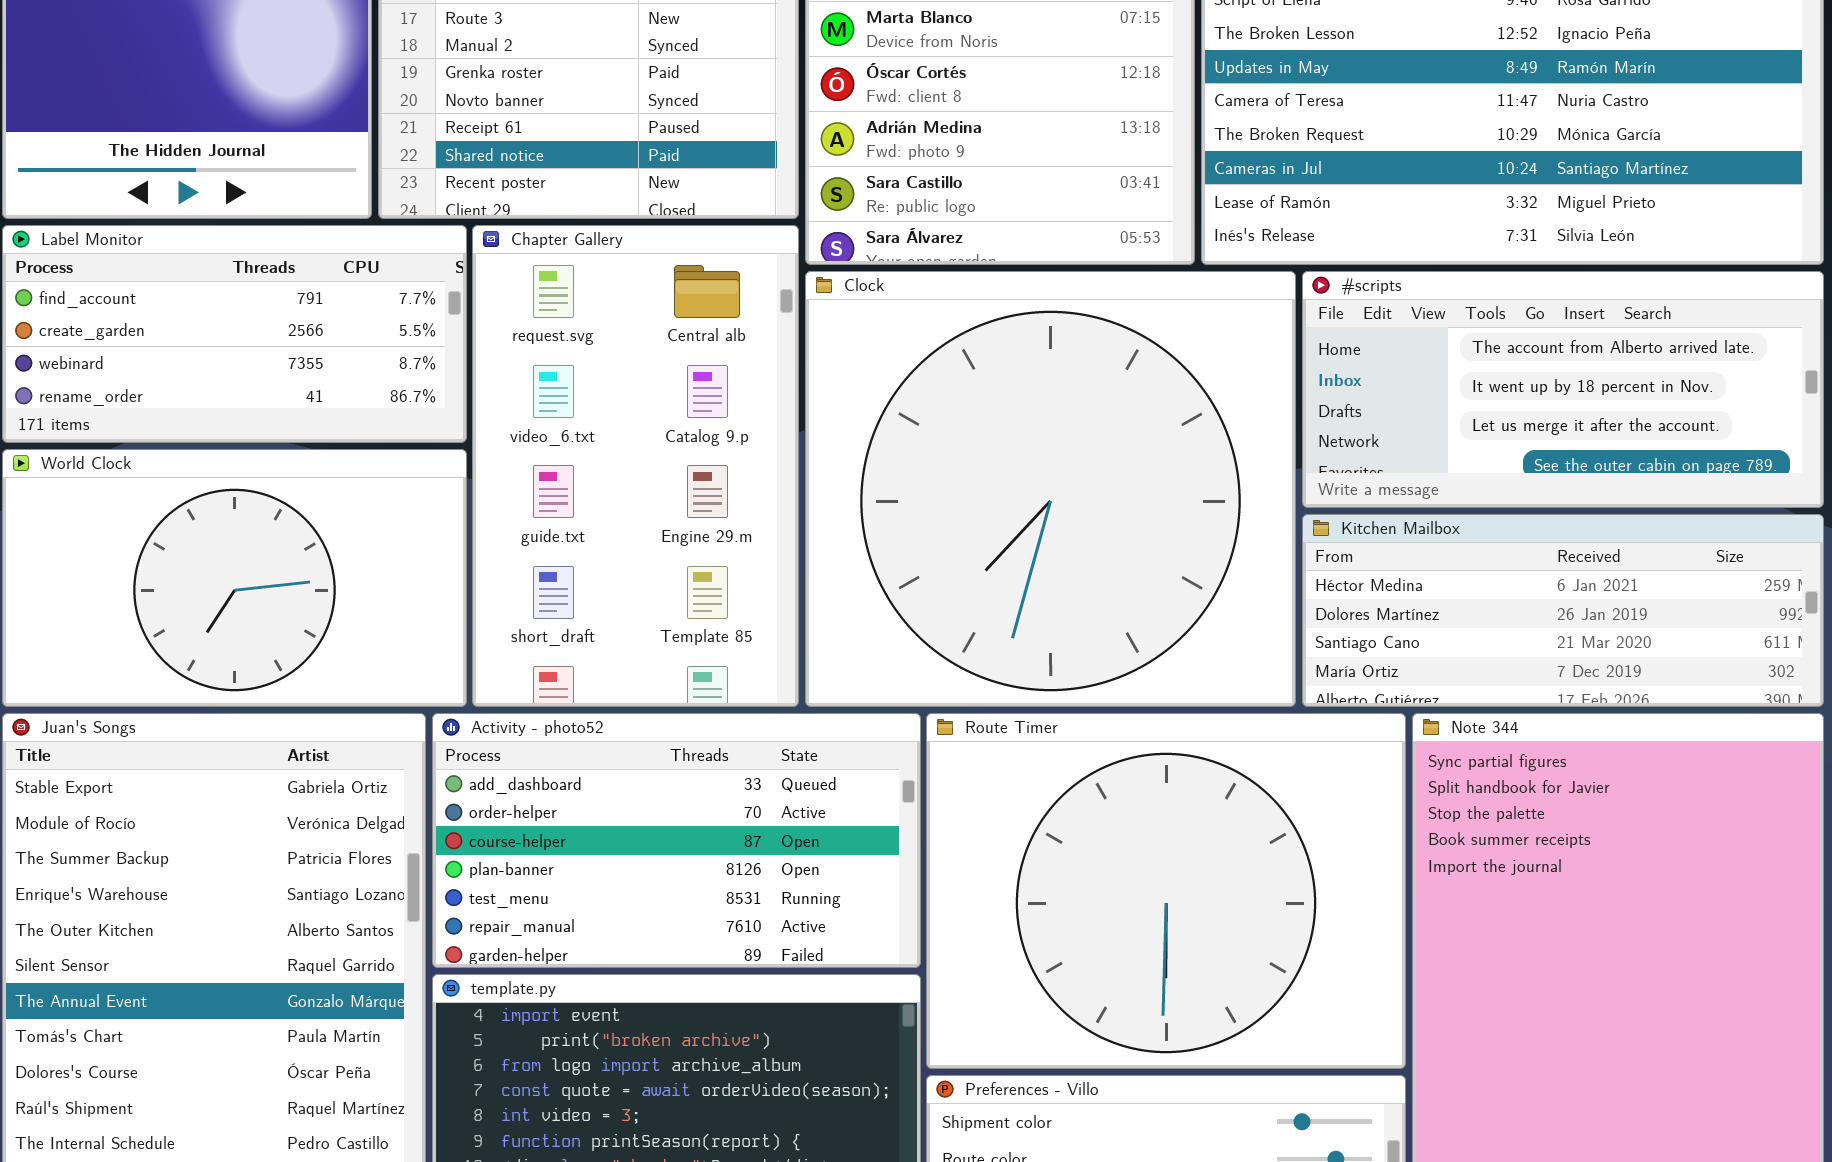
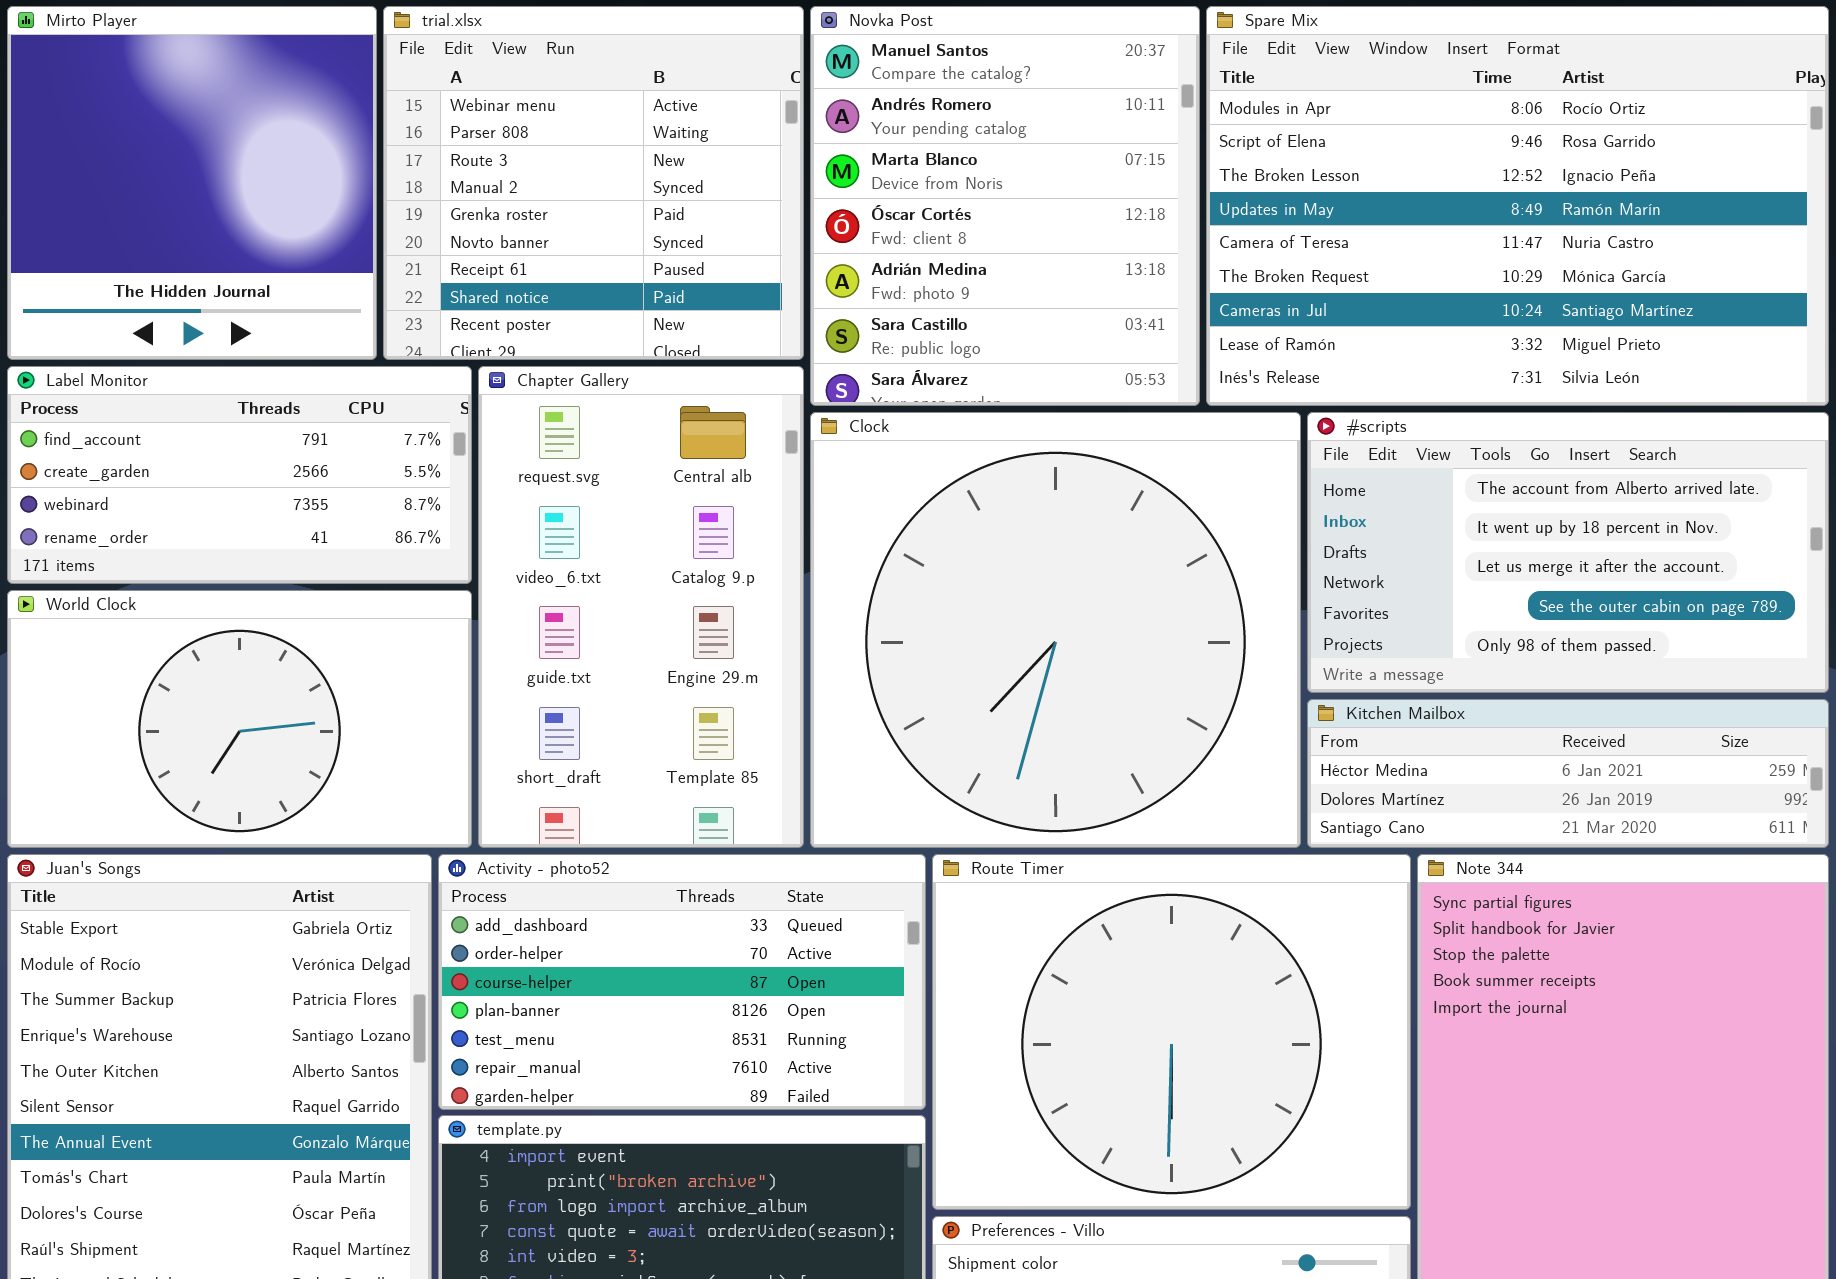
#scripts: [1302,271,1824,508] -> [1307,412,1829,693], resized
Kitchen Mailbox: [1302,514,1824,707] -> [1307,699,1829,848], resized

